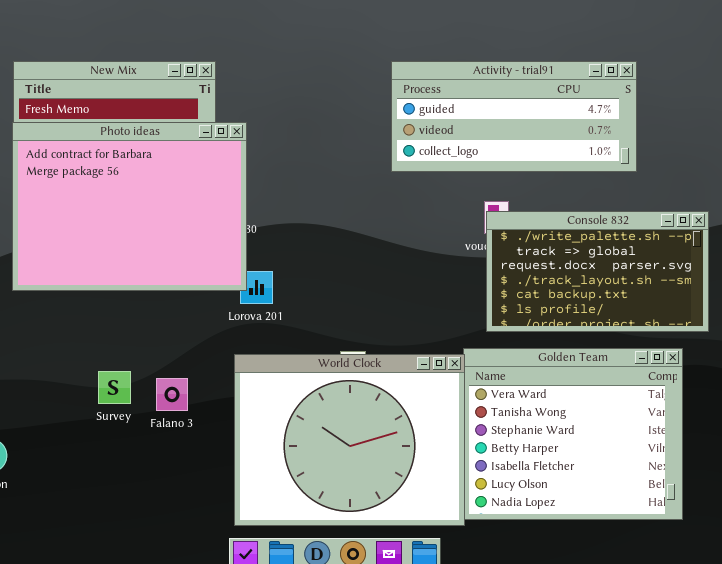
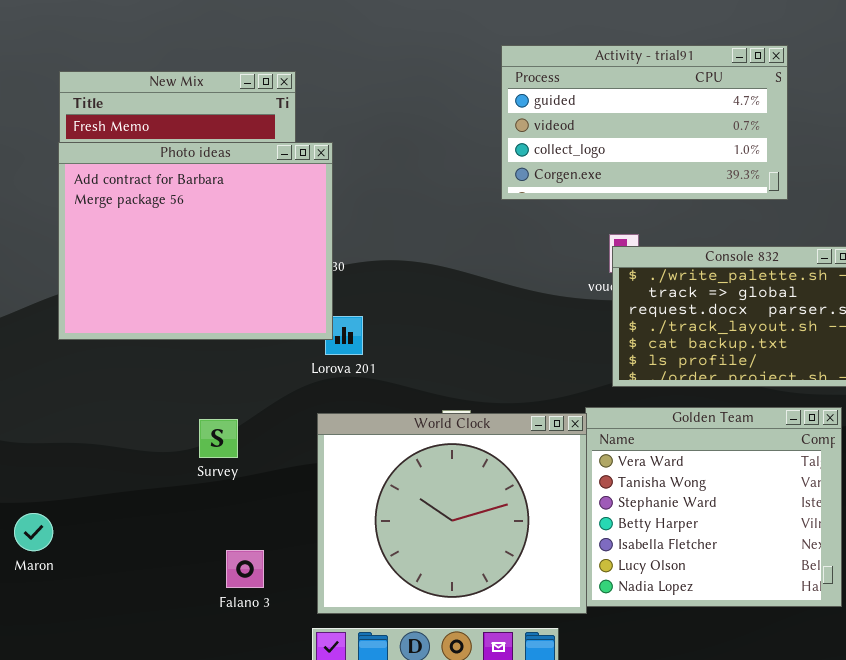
Activity - trial91: [391,61,637,172] -> [501,45,788,200], resized
Survey: [98,371,131,404] -> [199,419,238,458], moved
Falano 3: [156,378,188,411] -> [226,550,264,588], moved

